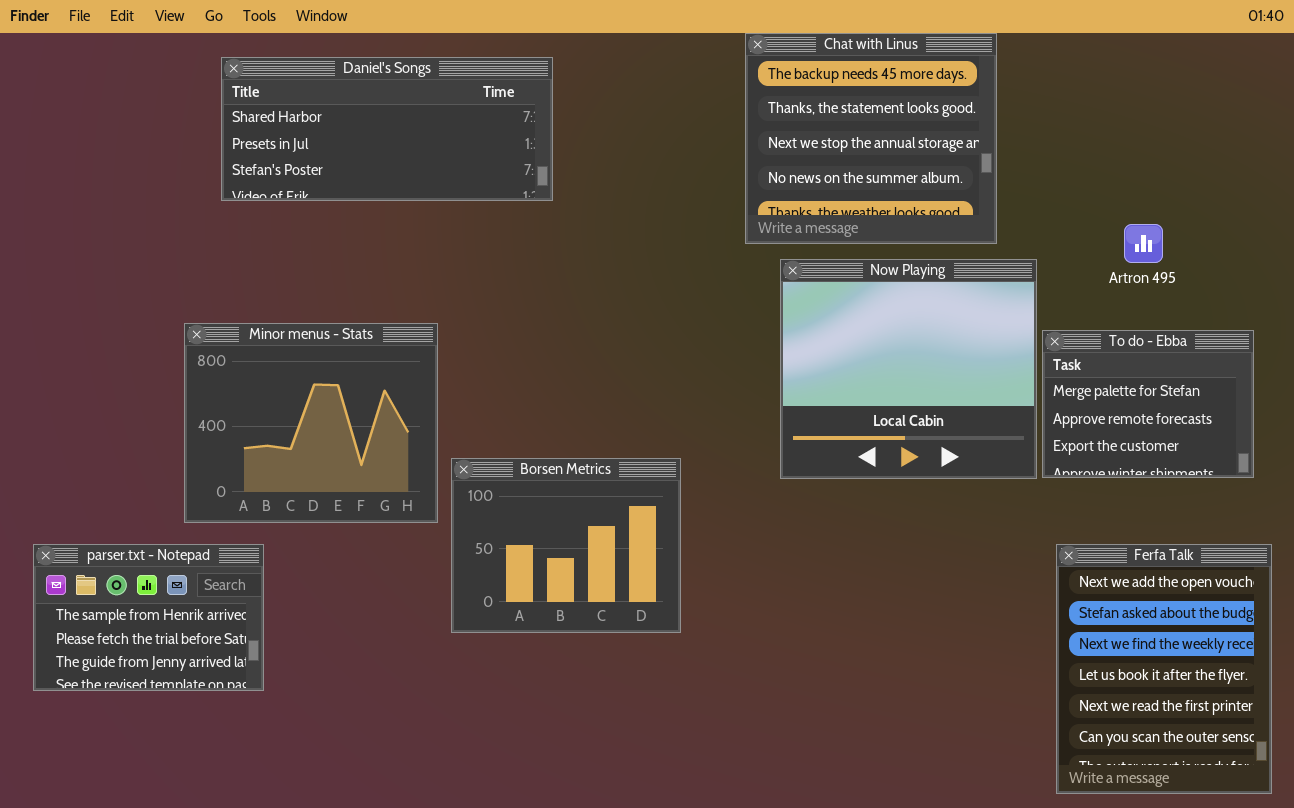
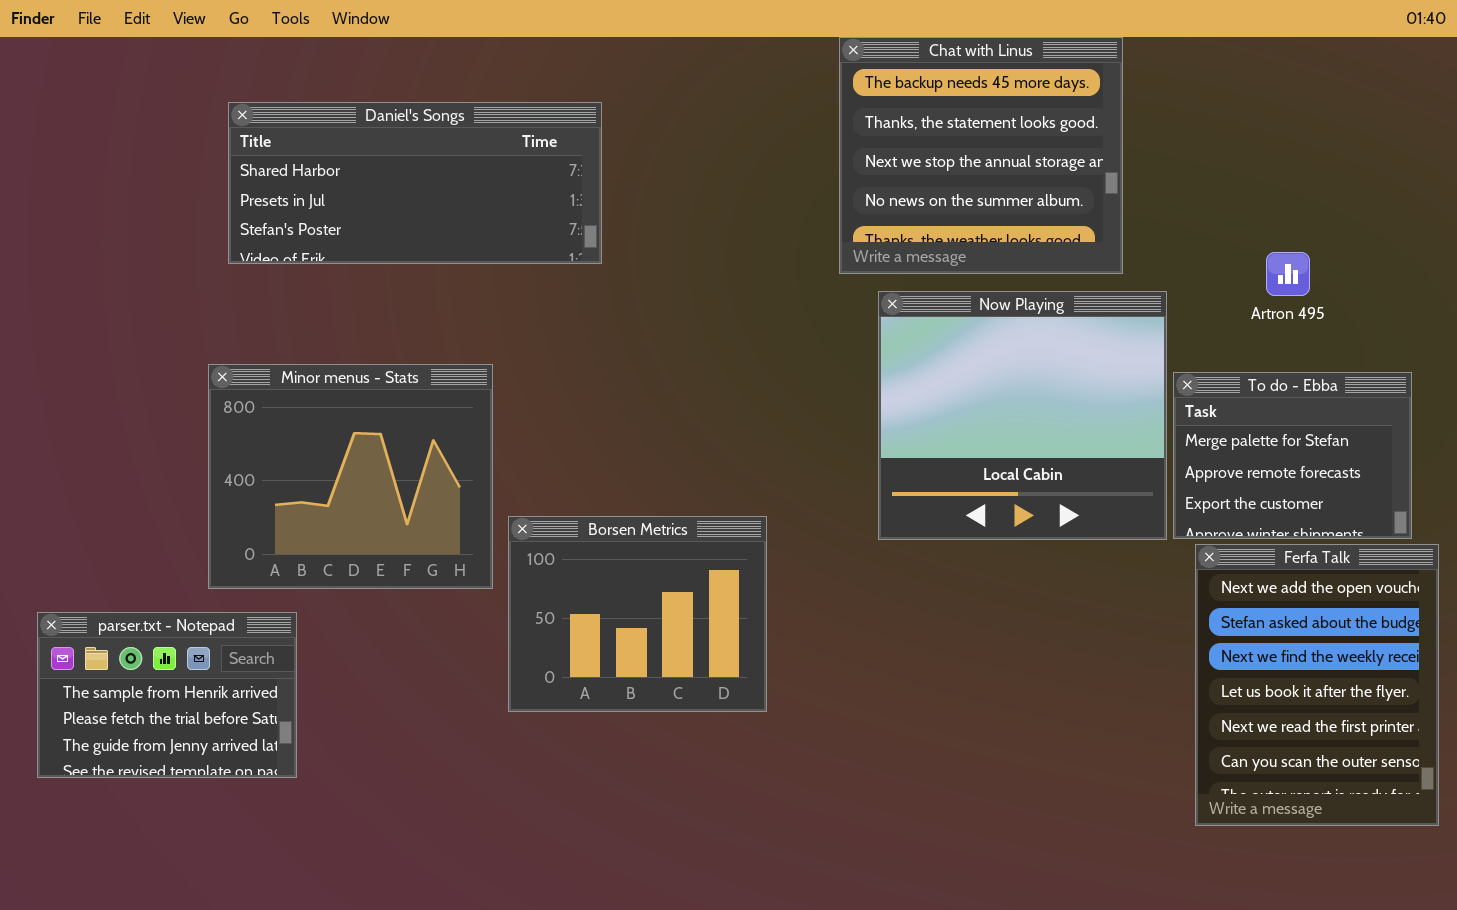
Daniel's Songs: [221,57,553,201] -> [228,102,602,264], moved
Ferfa Talk: [1056,544,1272,794] -> [1195,544,1439,826], moved

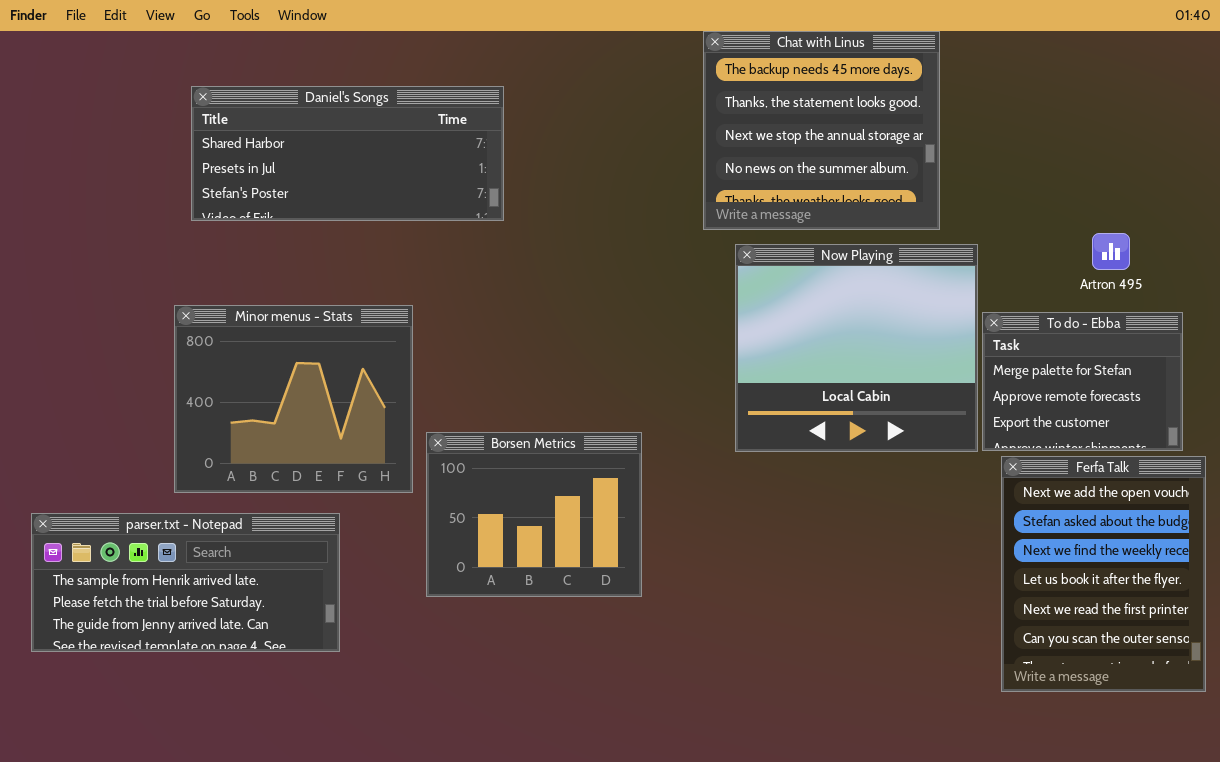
Artron 495: [1266,252,1310,296] -> [1092,233,1130,270], moved
parser.txt - Notepad: [37,612,297,778] -> [31,513,340,652], resized

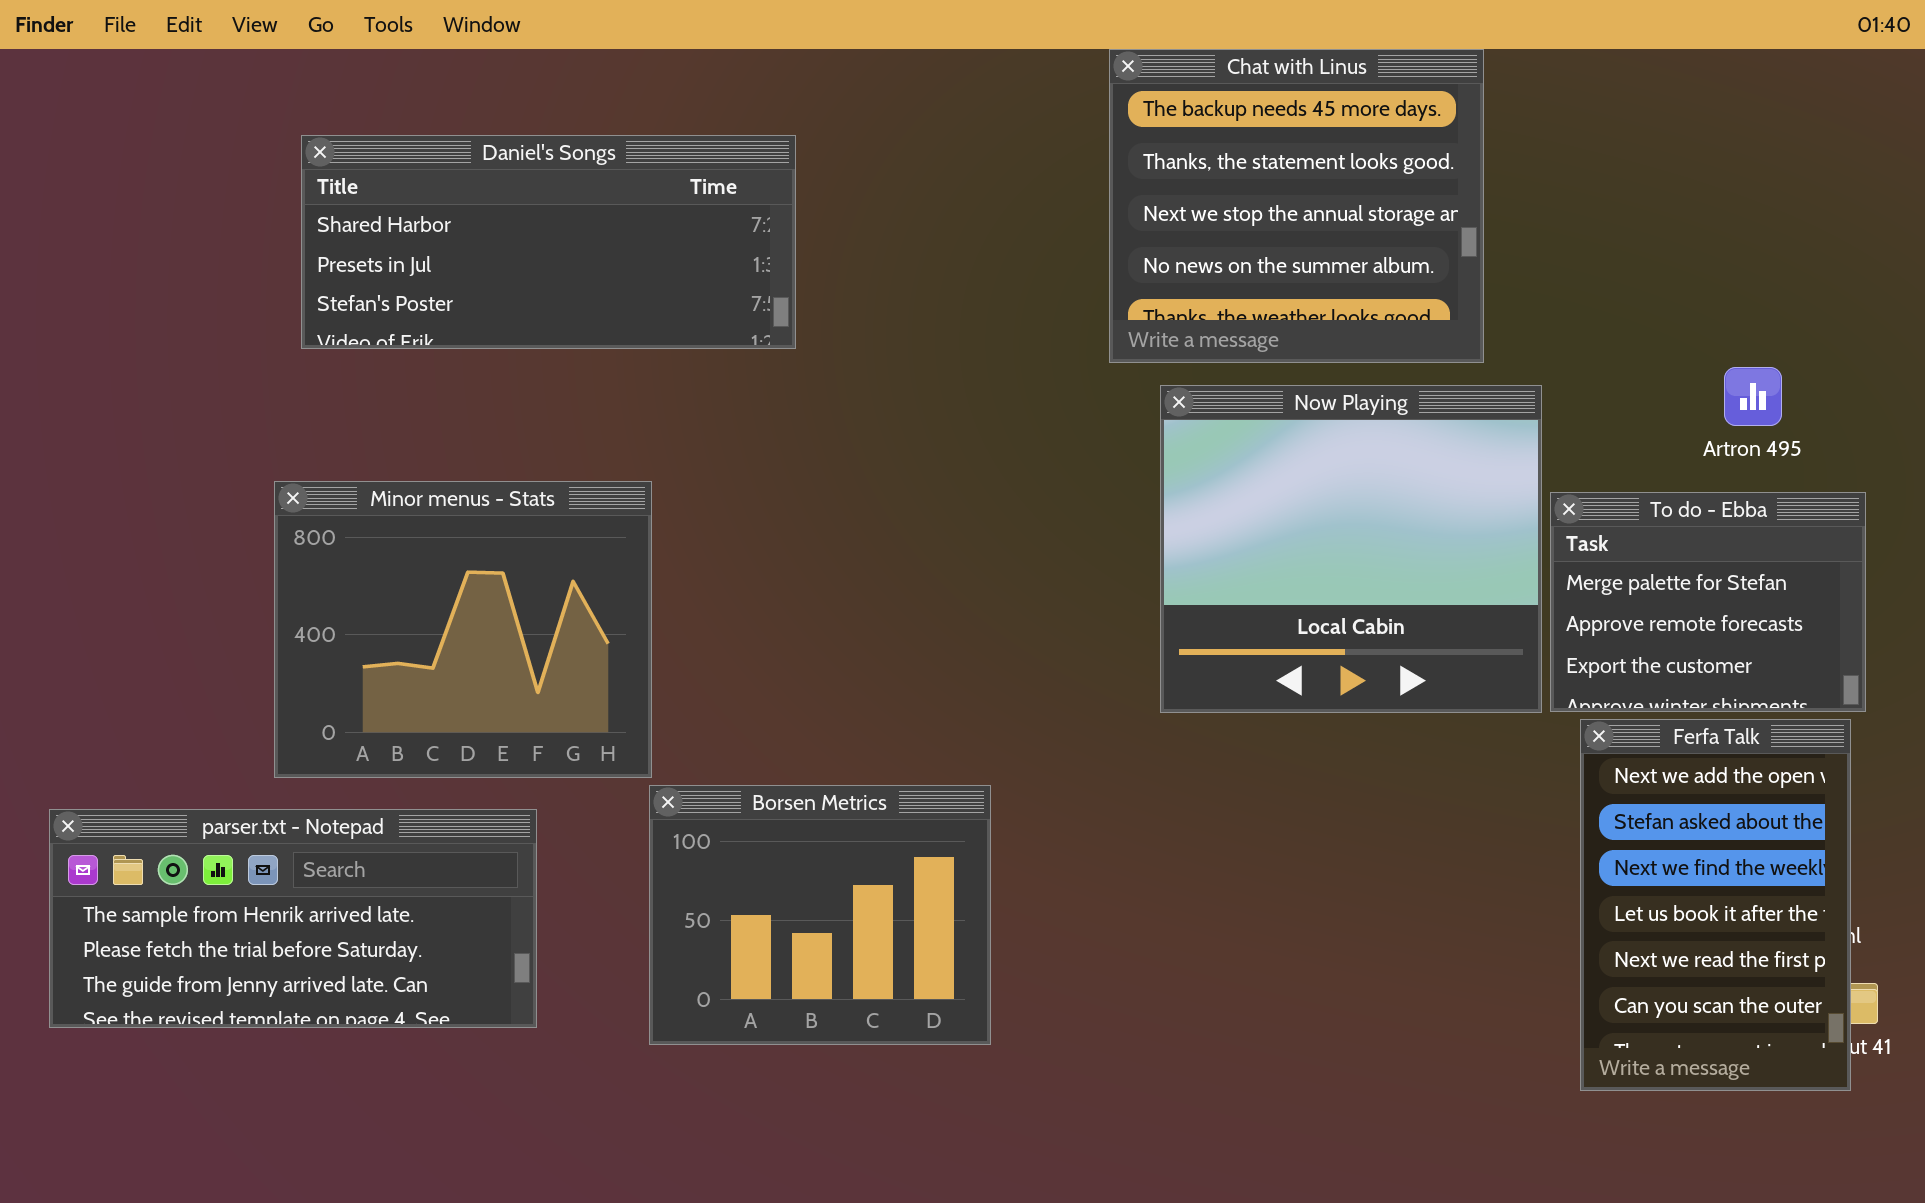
Borsen Metrics: [426,432,642,597] -> [649,785,991,1045], moved
Ferfa Talk: [1001,456,1206,692] -> [1580,719,1851,1091], resized

